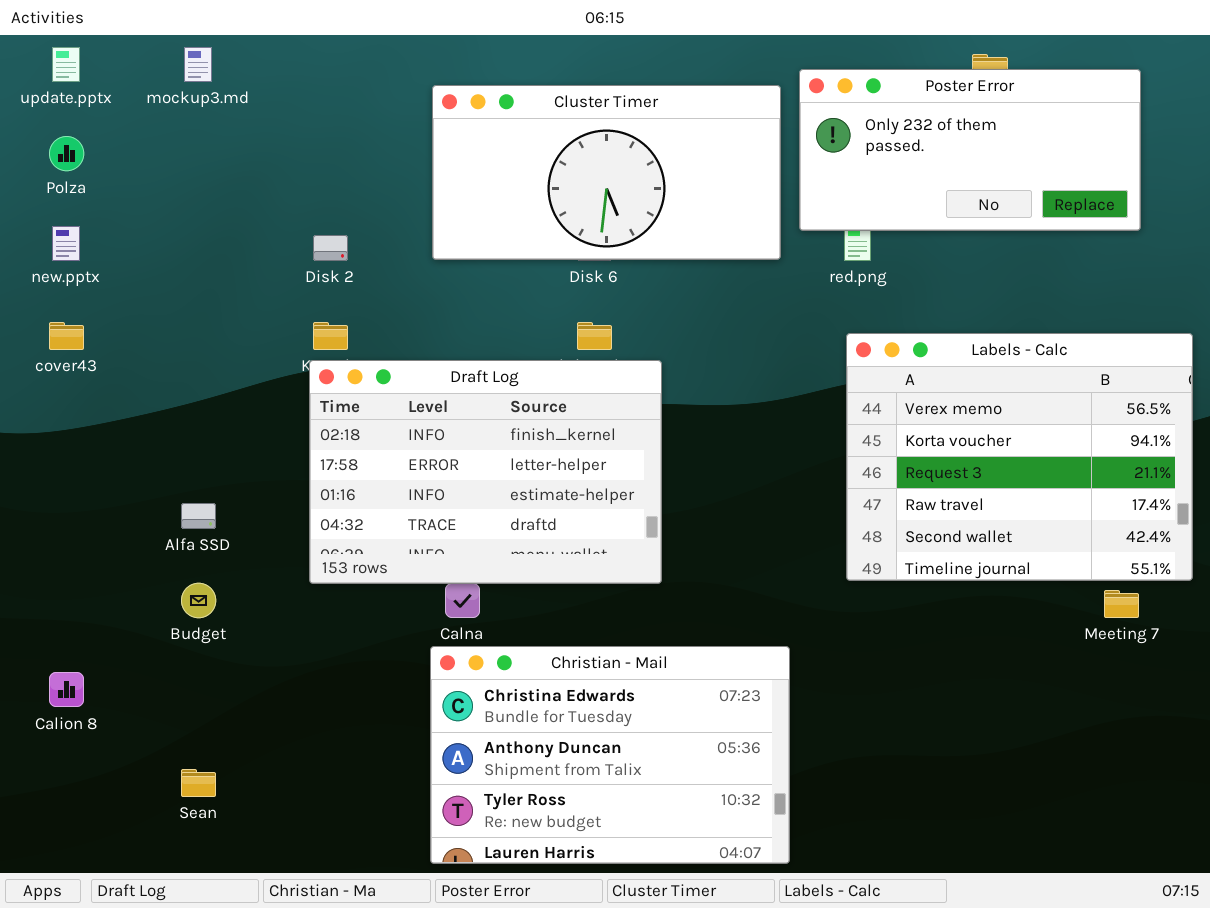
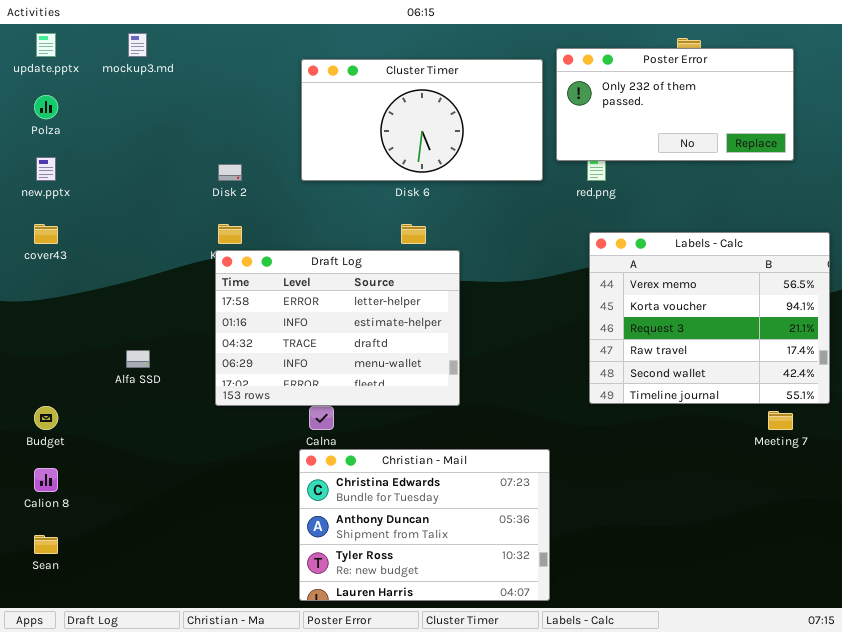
Draft Log: [309,360,662,584] -> [215,250,460,406], scrolled down 1 row
Budget: [181,583,216,618] -> [34,406,58,430], moved
Sean: [181,769,216,797] -> [34,535,58,554], moved

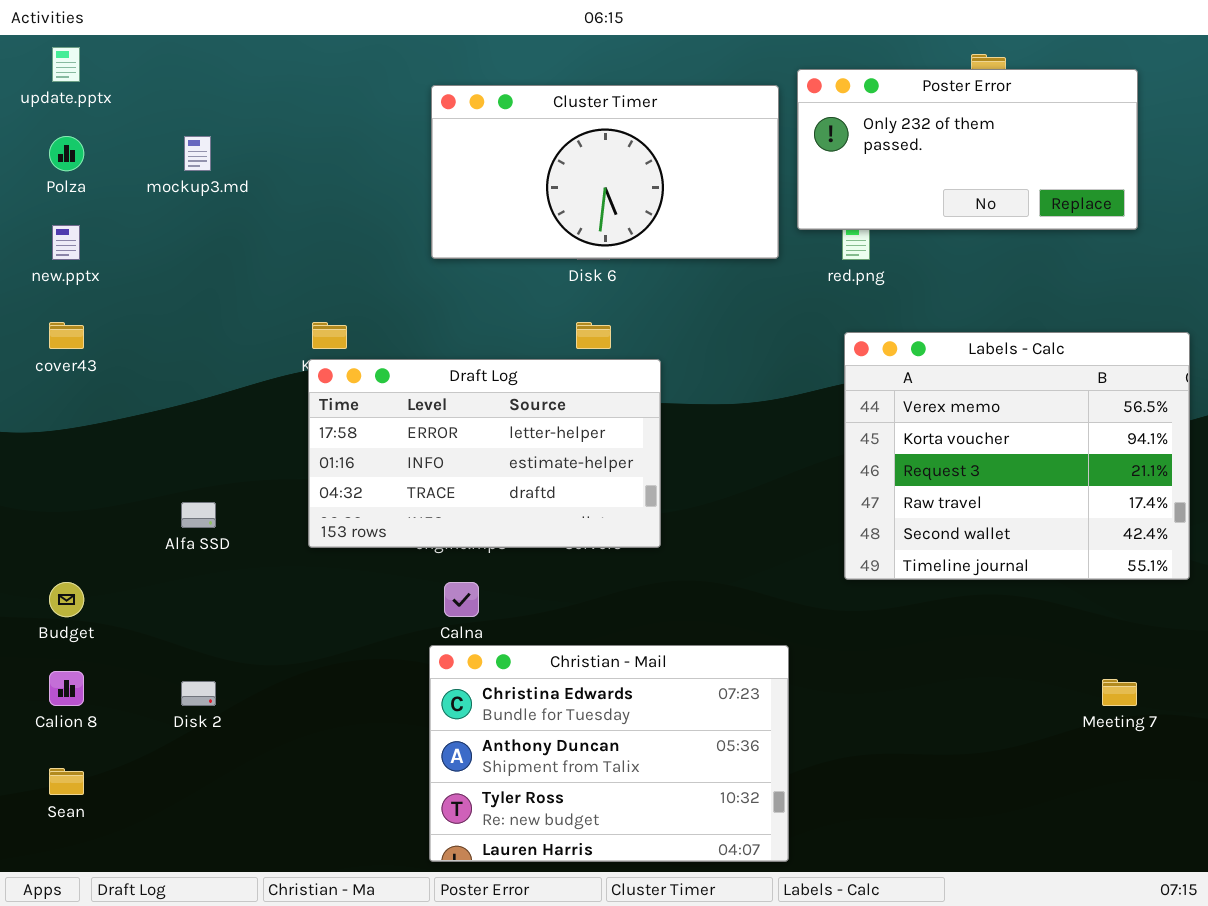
mockup3.md: [128,33,147,57] -> [184,136,211,171], moved
Disk 2: [218,164,242,181] -> [181,681,216,706], moved
Draft Log: [215,250,460,406] -> [308,359,661,548], resized
Meeting 7: [768,411,793,430] -> [1102,679,1137,706], moved

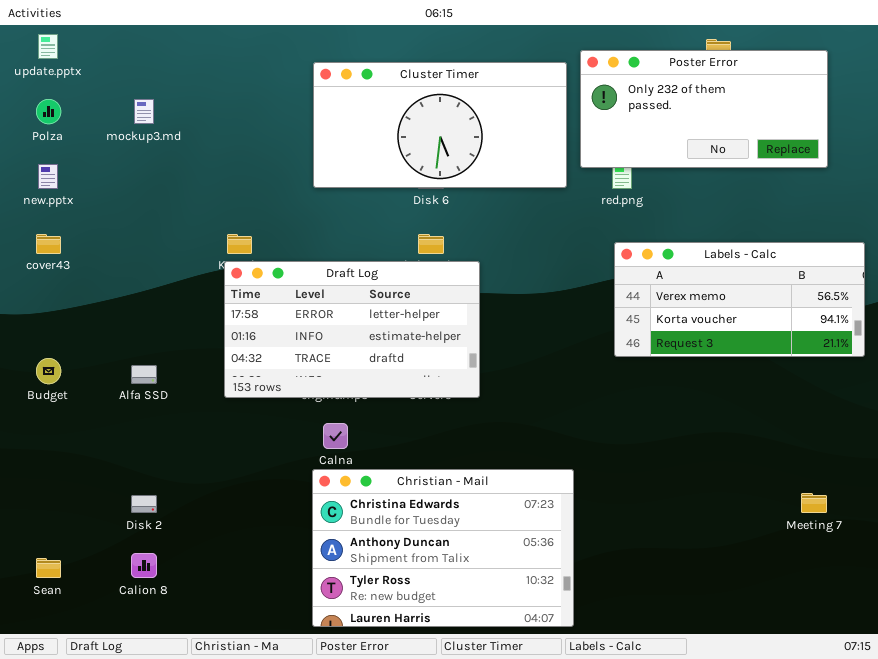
Labels - Calc: [844,332,1190,580] -> [614,242,865,357], resized
Budget: [49,582,84,617] -> [36,358,61,384], moved
Calion 8: [49,671,84,706] -> [131,553,157,578], moved

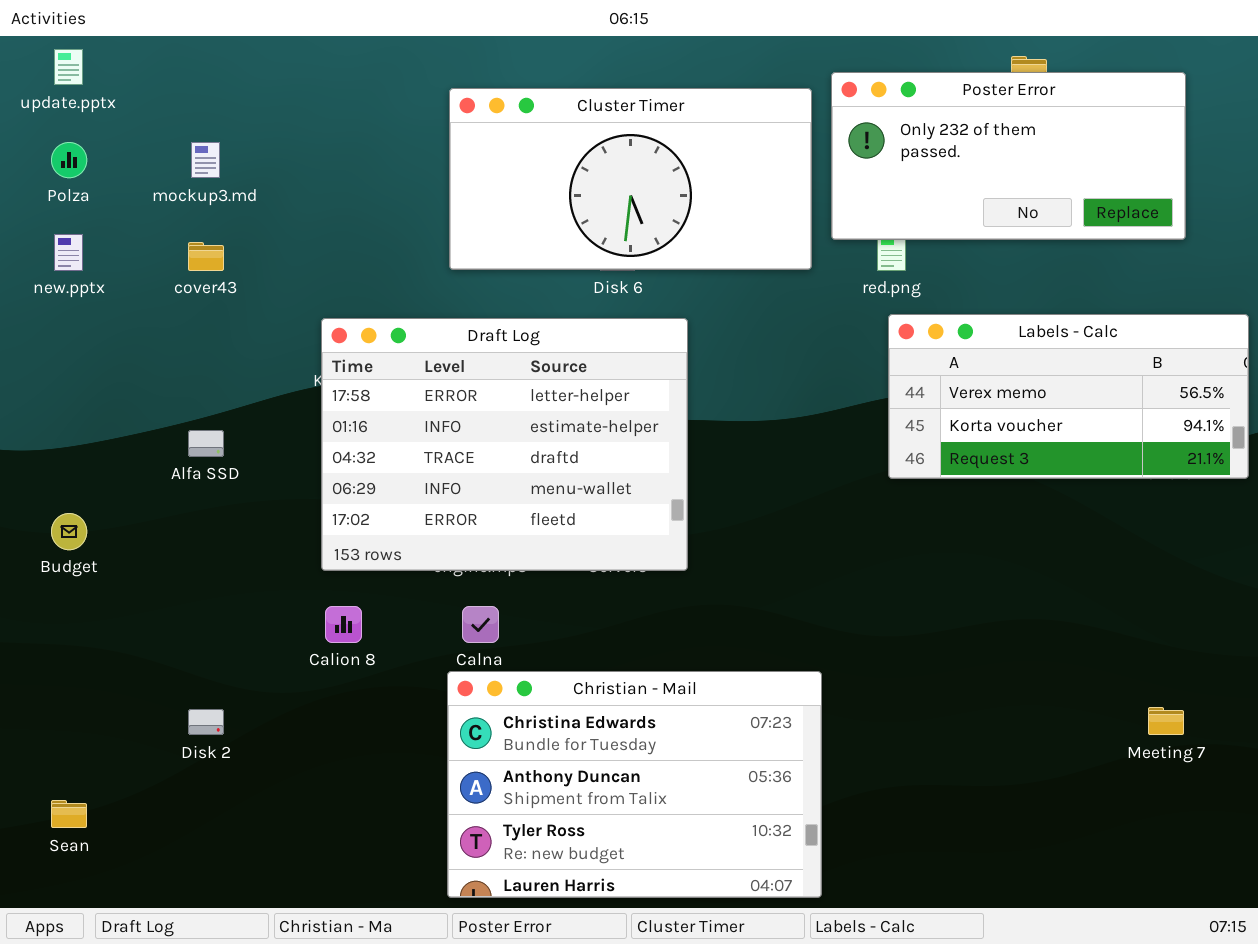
cover43: [36,234,61,254] -> [188,242,224,271], moved
Labels - Calc: [614,242,865,357] -> [888,314,1249,479], moved
Draft Log: [224,261,480,398] -> [321,318,688,571], resized
Alfa SSD: [131,365,157,384] -> [188,430,224,457], moved
Calion 8: [131,553,157,578] -> [325,606,362,643], moved

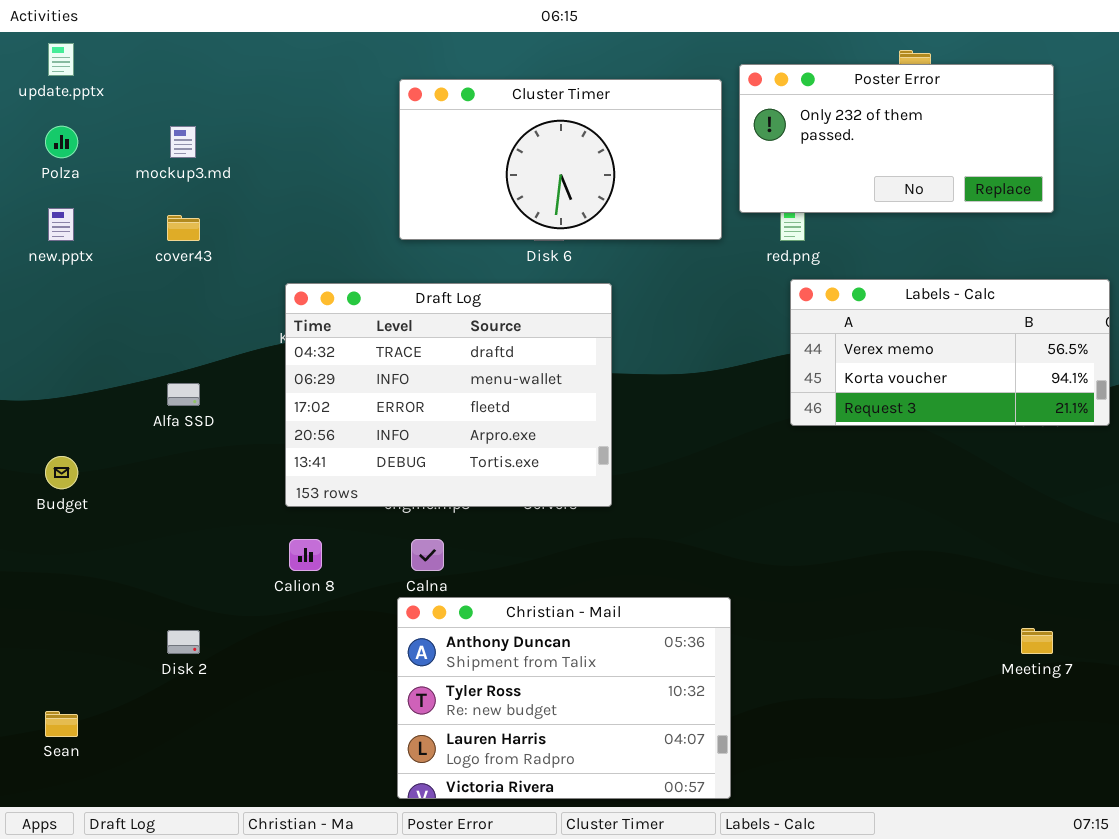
Draft Log: [321,318,688,571] -> [285,283,612,507], scrolled down 2 rows
Christian - Mail: [447,671,822,898] -> [397,597,731,799], scrolled down 1 row

